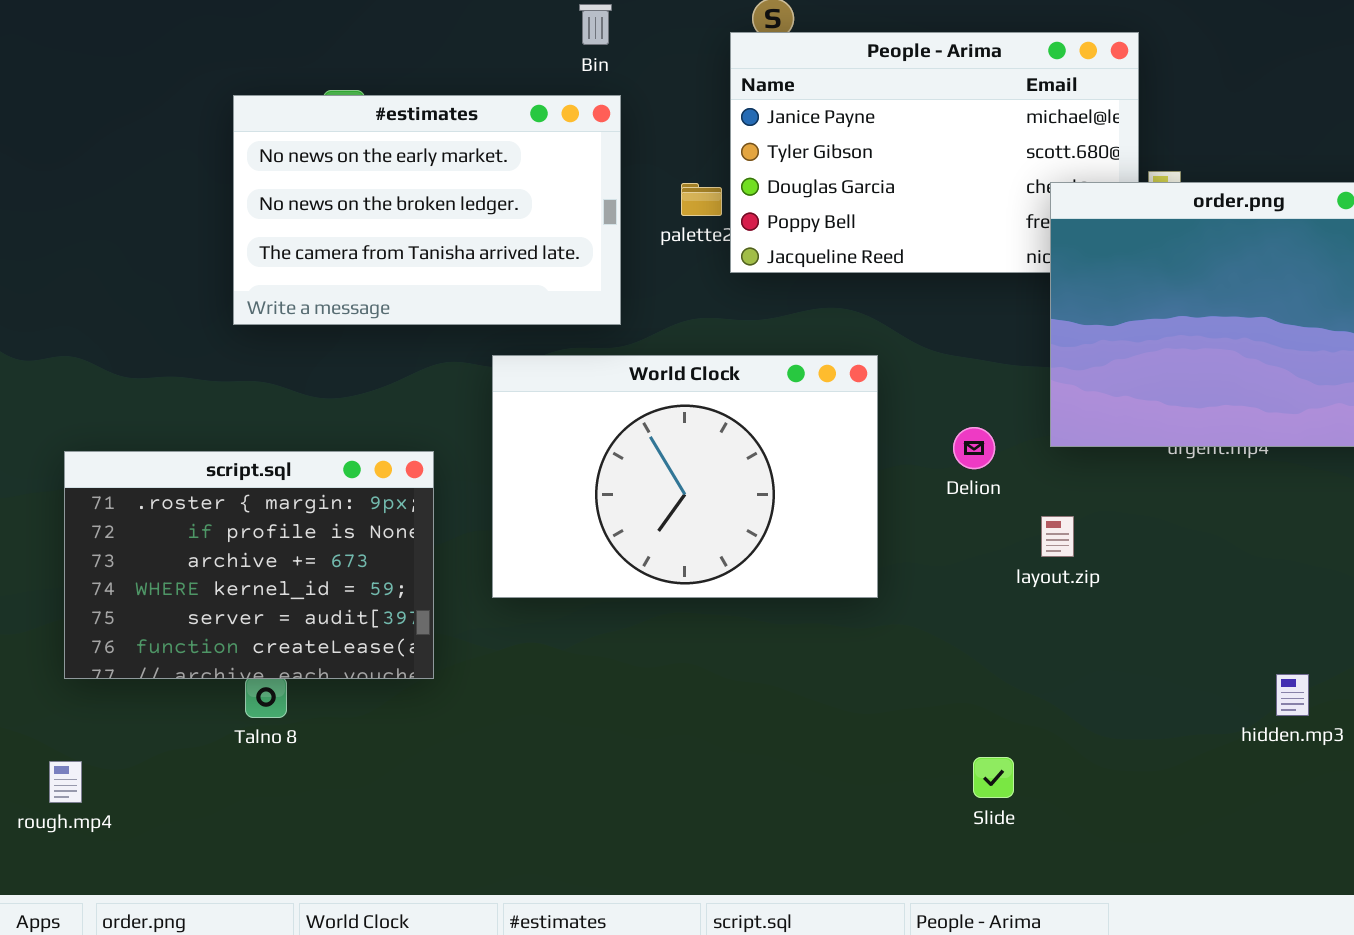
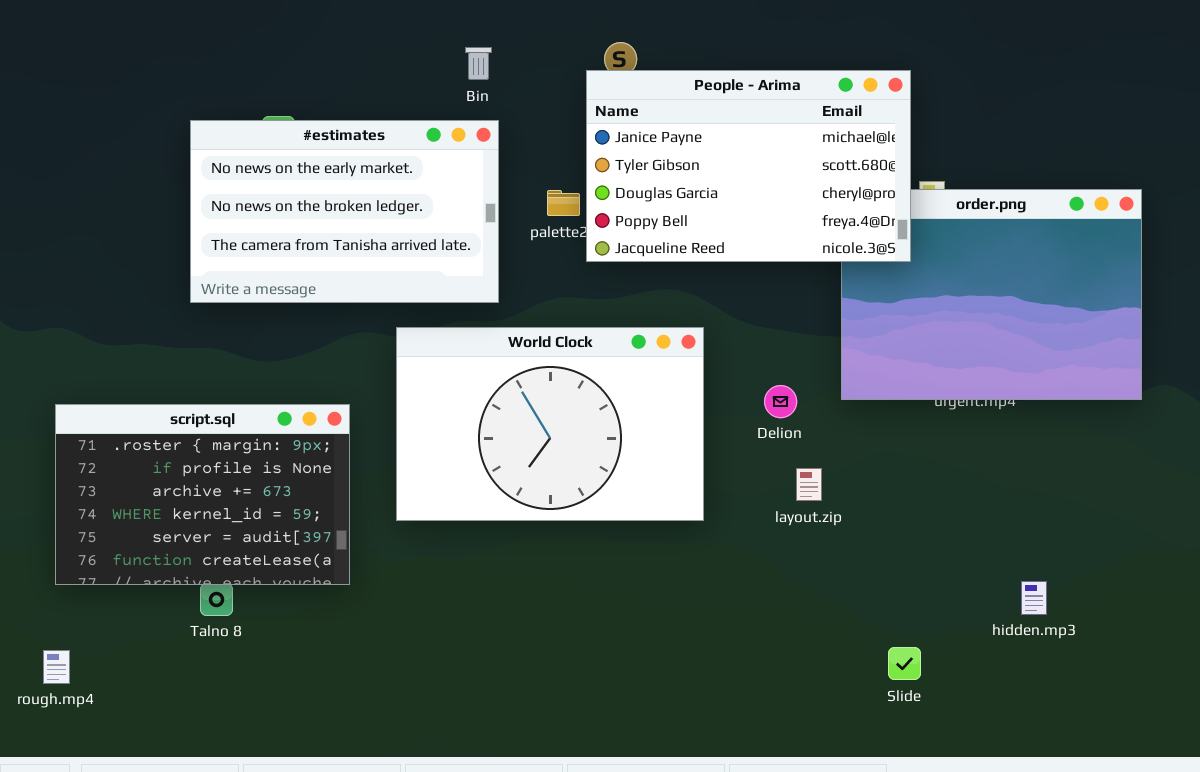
People - Arima: [730,32,1139,273] -> [586,70,911,262], raised
layout.zip: [1041,516,1074,557] -> [796,468,822,501], moved
Slide: [973,757,1014,798] -> [888,647,921,680], moved

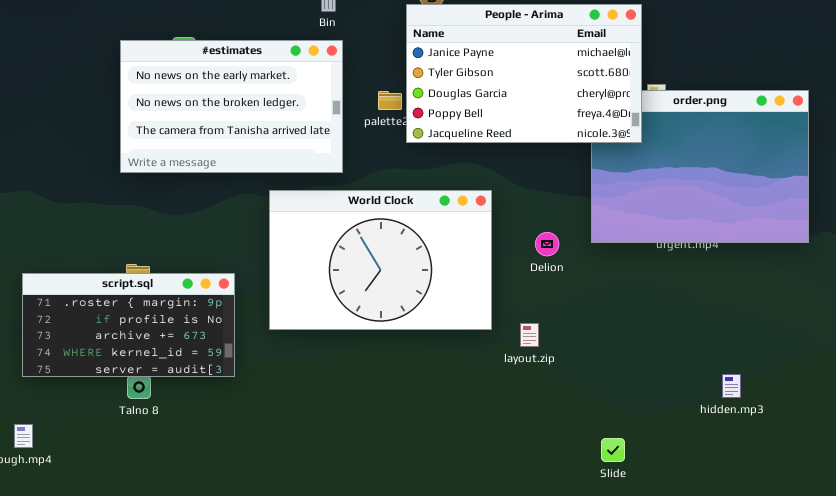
script.sql: [55,404,350,585] -> [22,273,235,377], resized
layout.zip: [796,468,822,501] -> [520,323,539,347], moved
Slide: [888,647,921,680] -> [601,438,625,462], moved

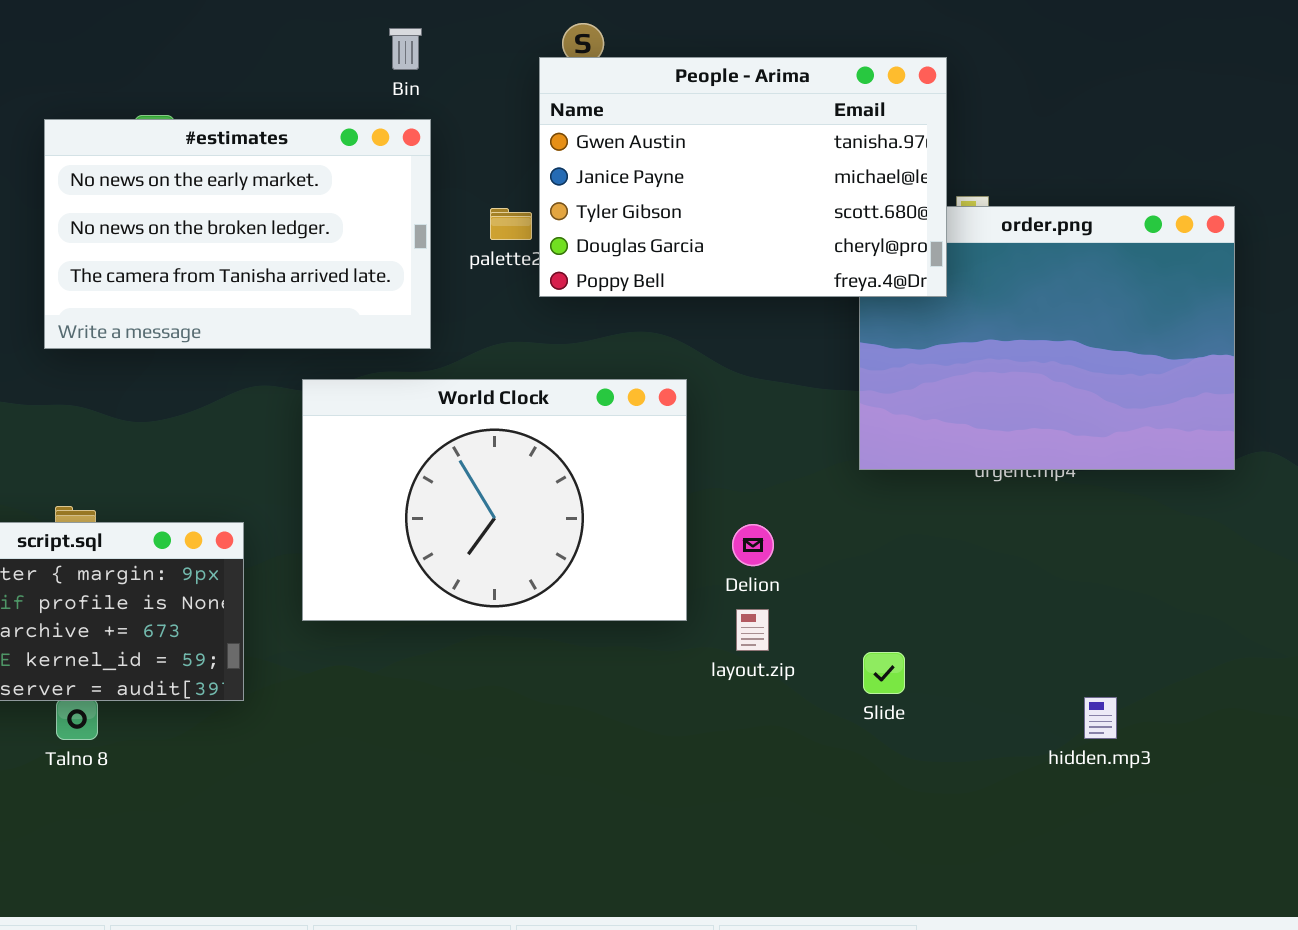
People - Arima: [406,4,642,143] -> [539,57,947,297], scrolled up 1 row
Delion: [535,232,559,256] -> [732,524,774,566], moved
Slide: [601,438,625,462] -> [863,652,905,694], moved

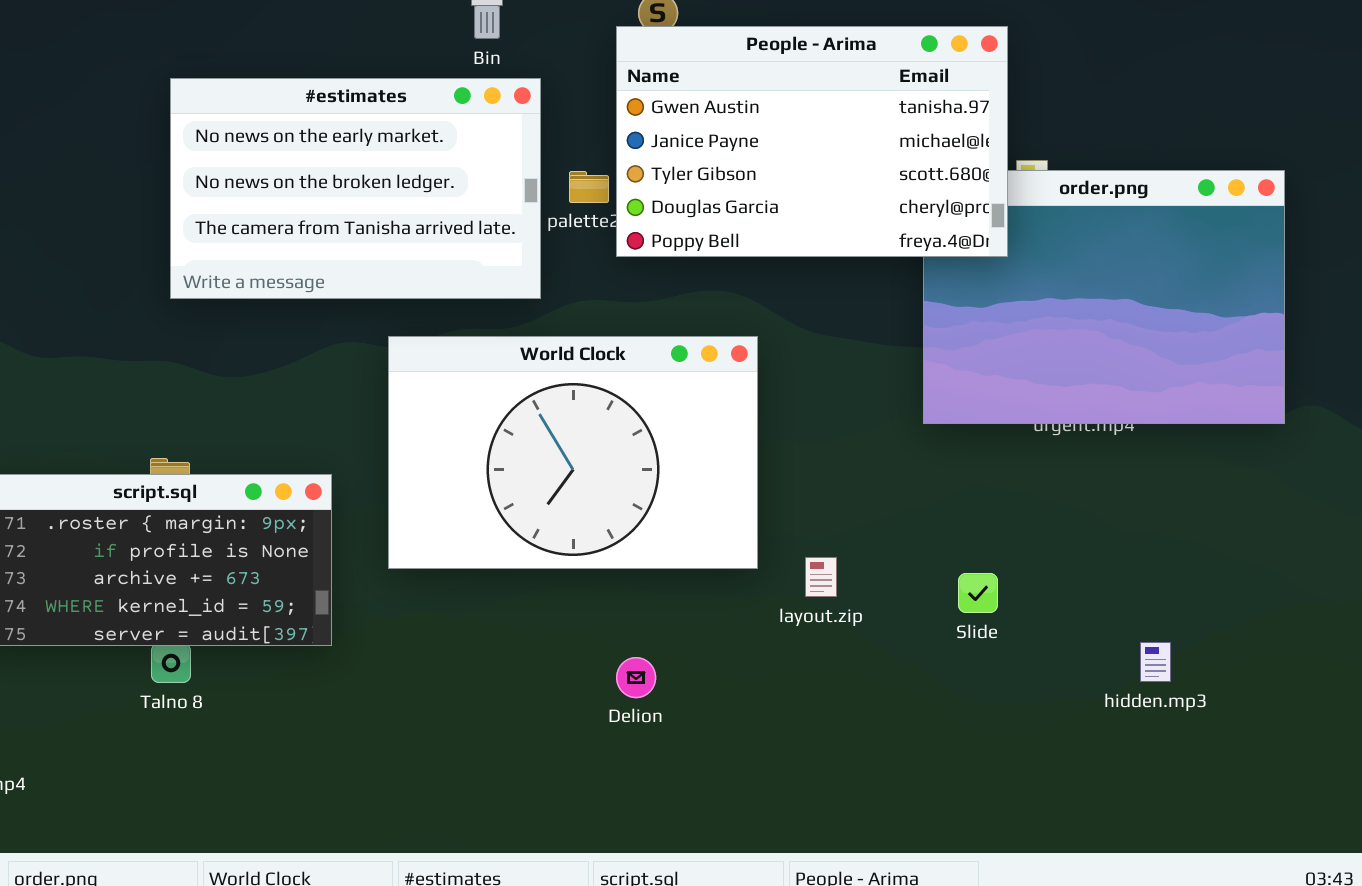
#estimates: [44,119,431,349] -> [170,78,541,299], moved
Delion: [732,524,774,566] -> [616,657,656,698], moved
Slide: [863,652,905,694] -> [958,573,998,613], moved

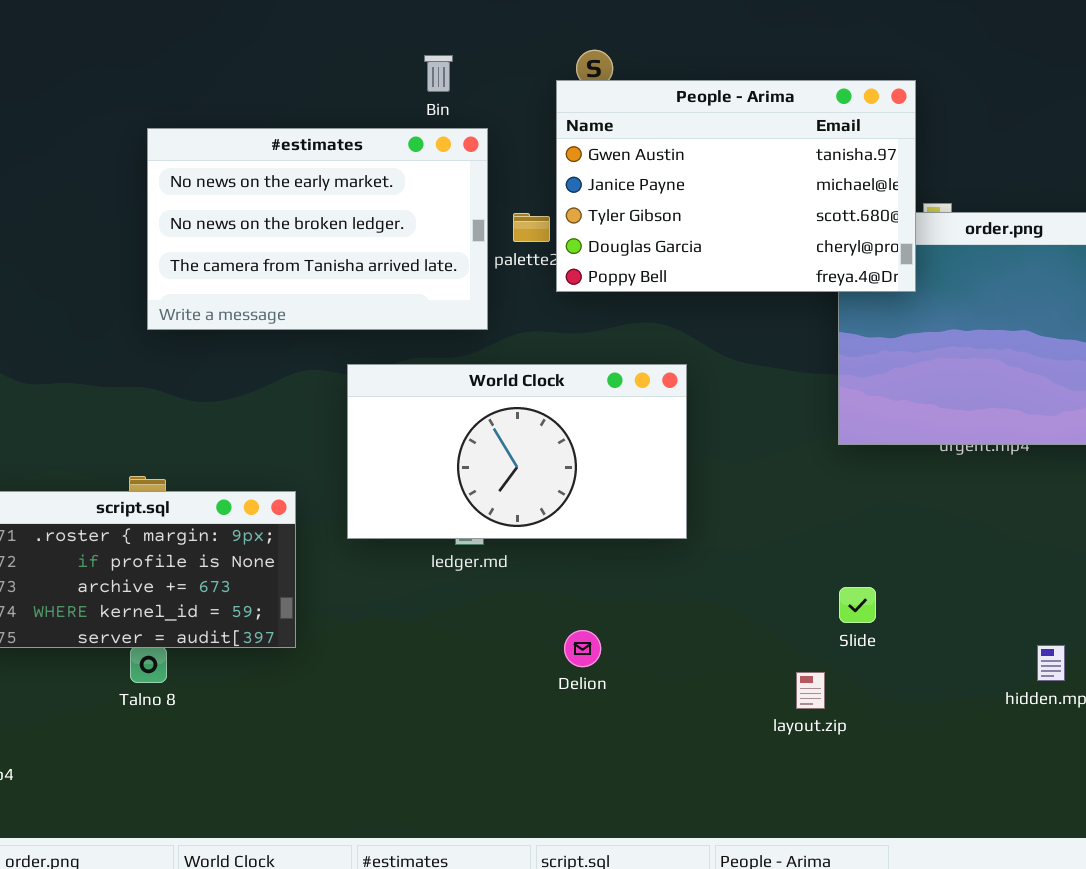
World Clock: [388,336,758,569] -> [347,364,687,539], resized
layout.zip: [805,557,837,597] -> [796,672,825,709], moved
Slide: [958,573,998,613] -> [839,587,876,623], moved
Delion: [616,657,656,698] -> [564,630,601,667], moved

